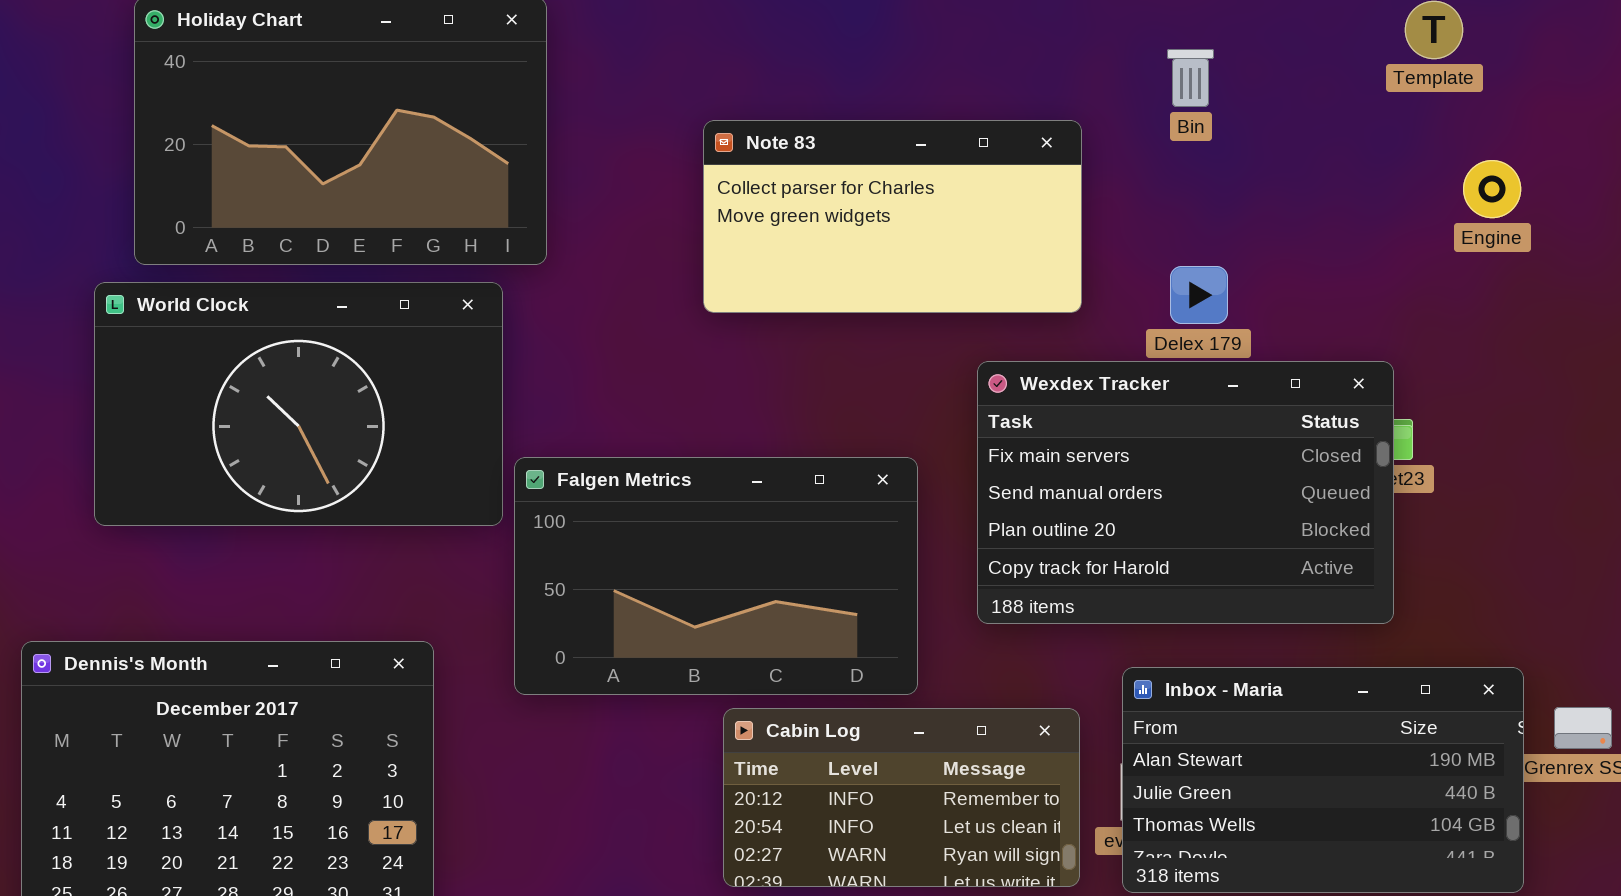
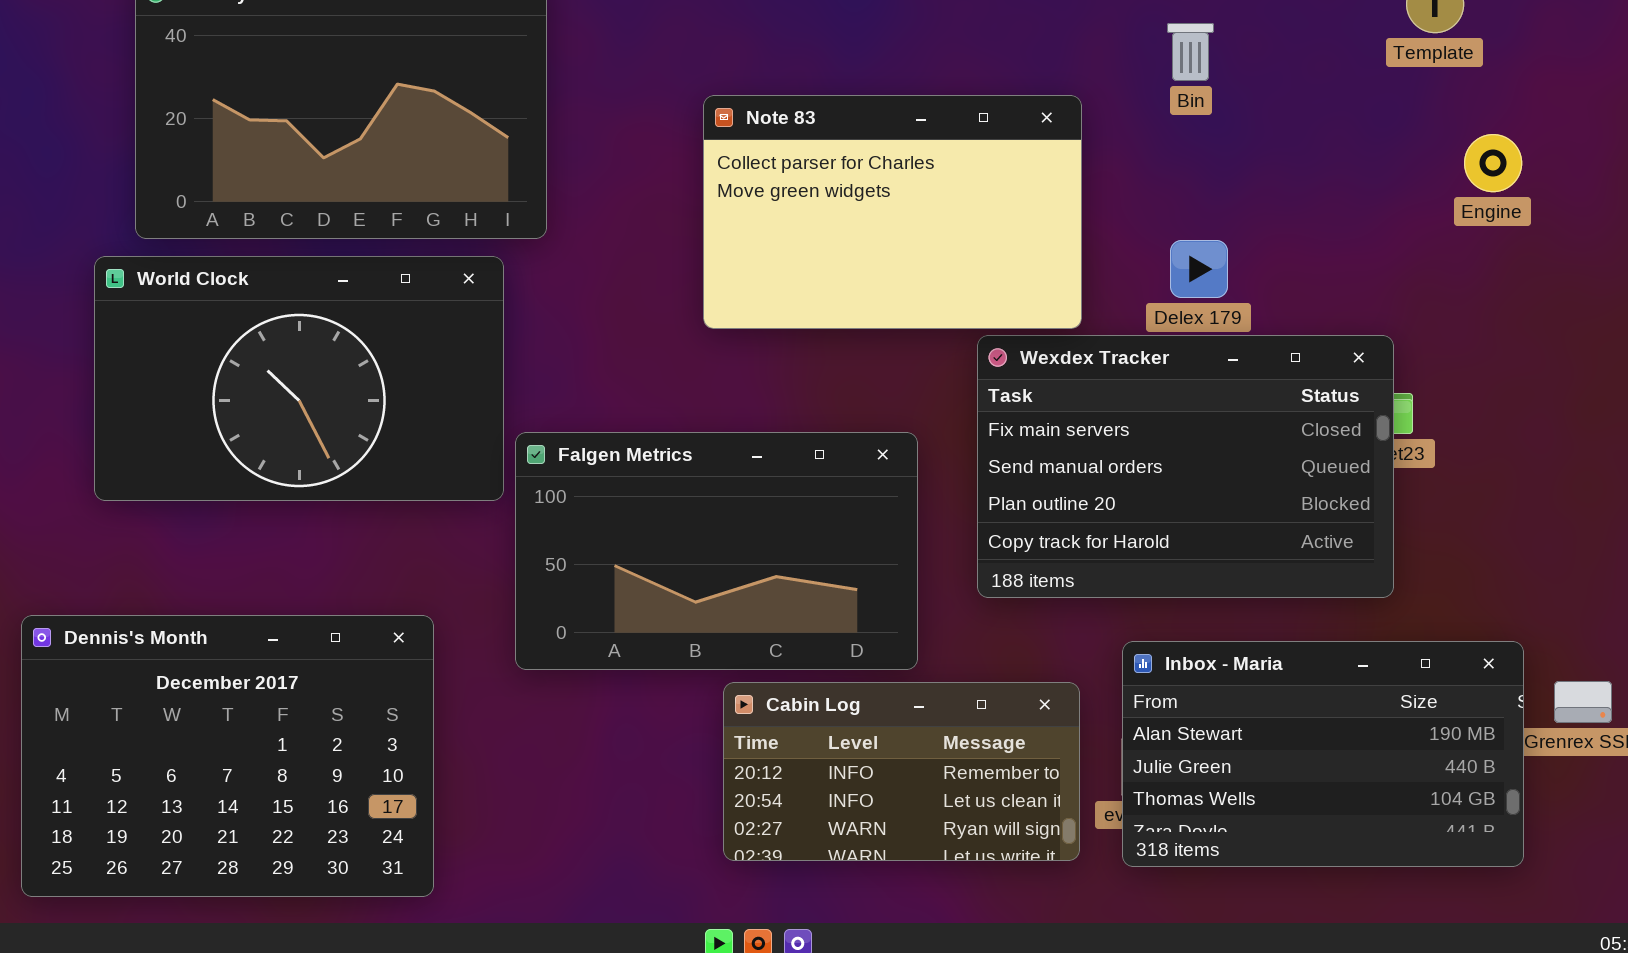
Note 83: [703,120,1082,313] -> [703,95,1082,329], resized

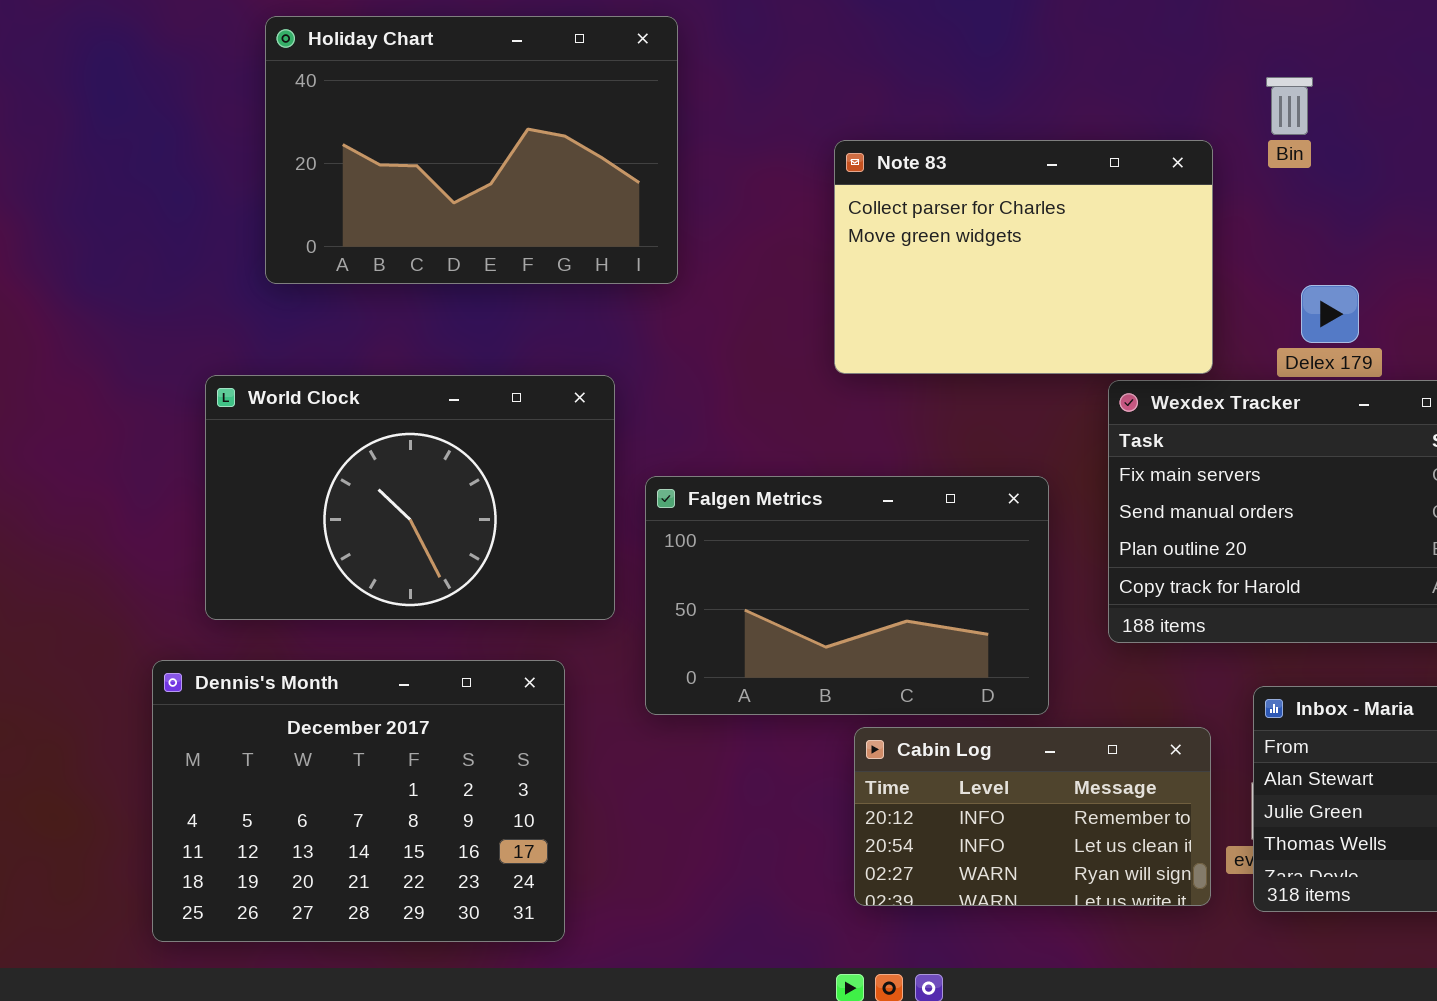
Bin: [1167,23,1214,81] -> [1266,77,1313,135], moved
World Clock: [94,256,504,501] -> [205,375,615,620], moved

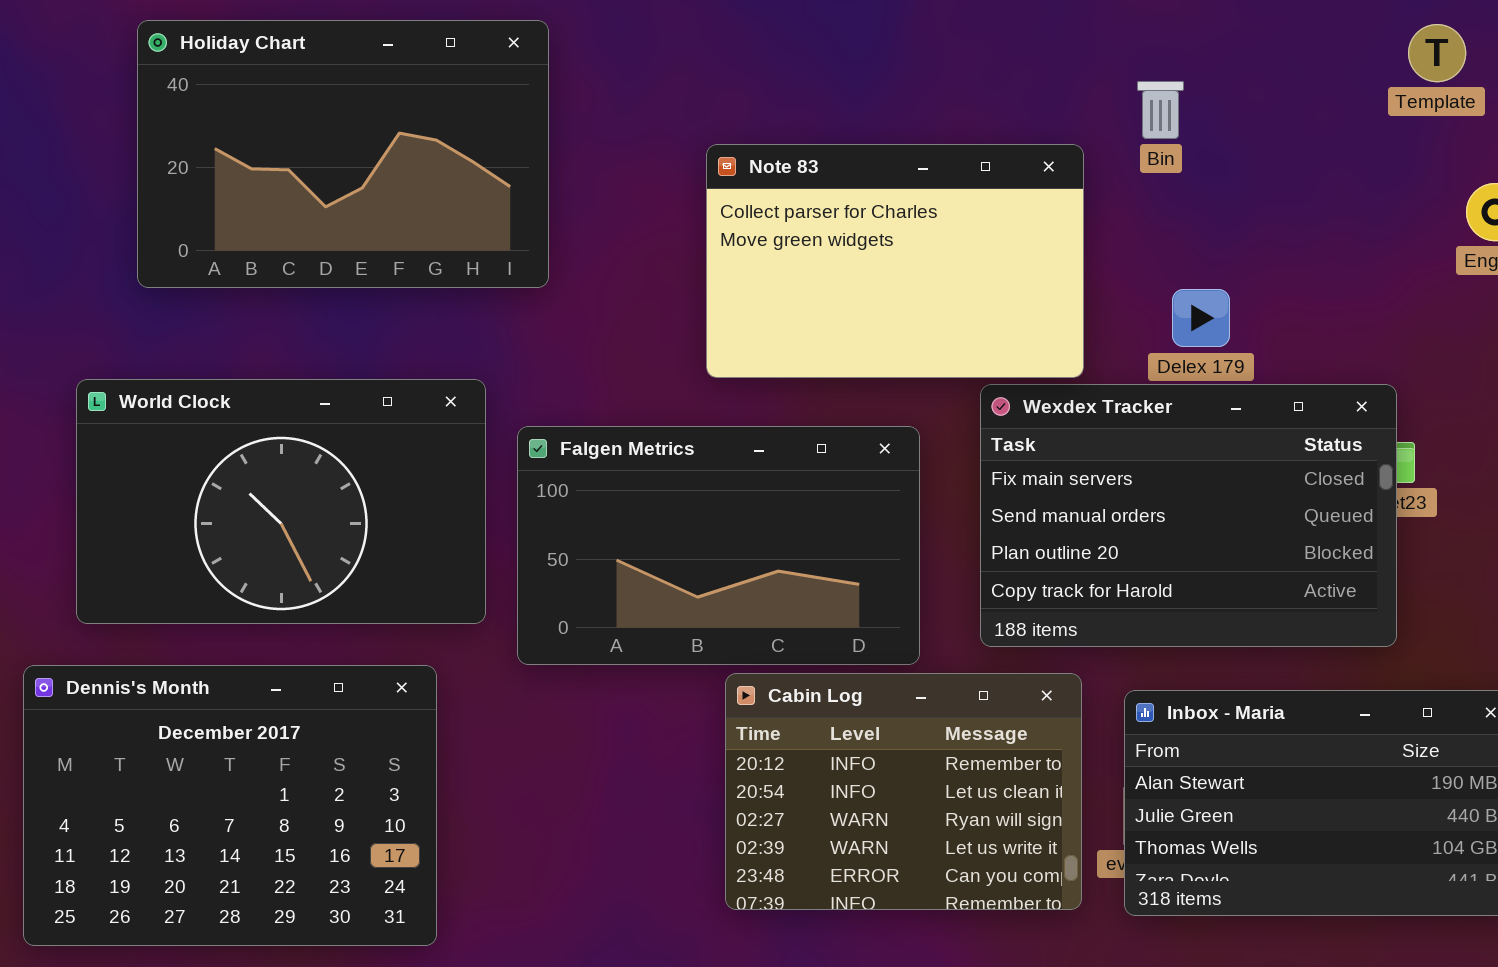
Falgen Metrics: [645,476,1049,715] -> [517,426,920,665], moved
Cabin Log: [854,727,1211,906] -> [725,673,1082,910], resized

